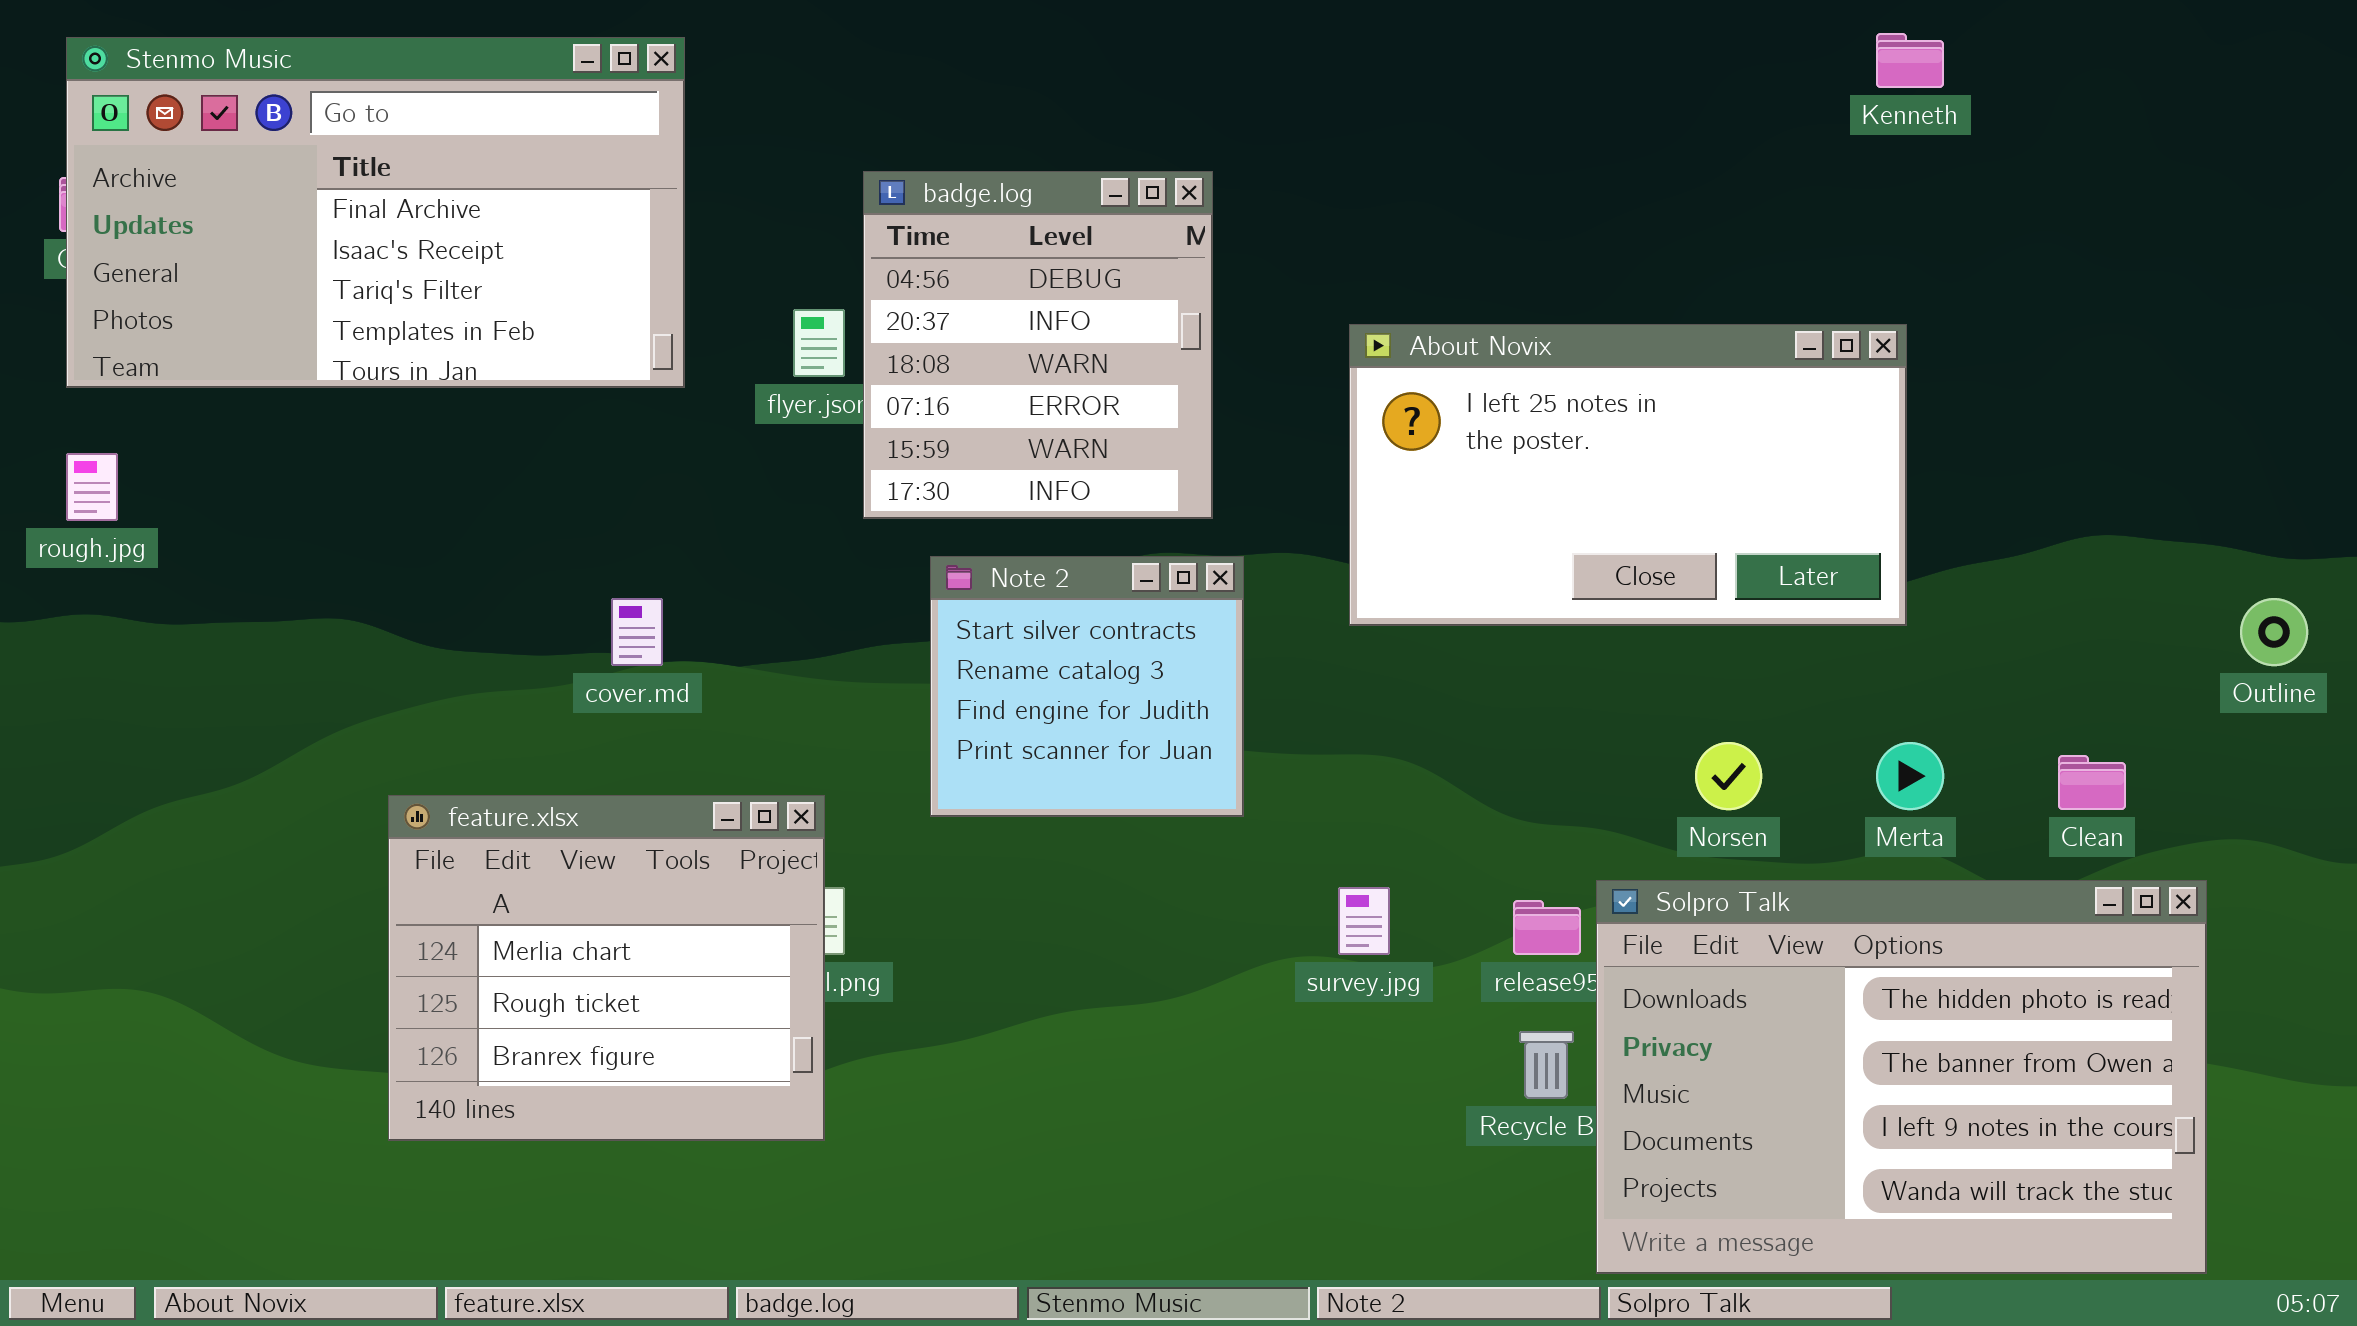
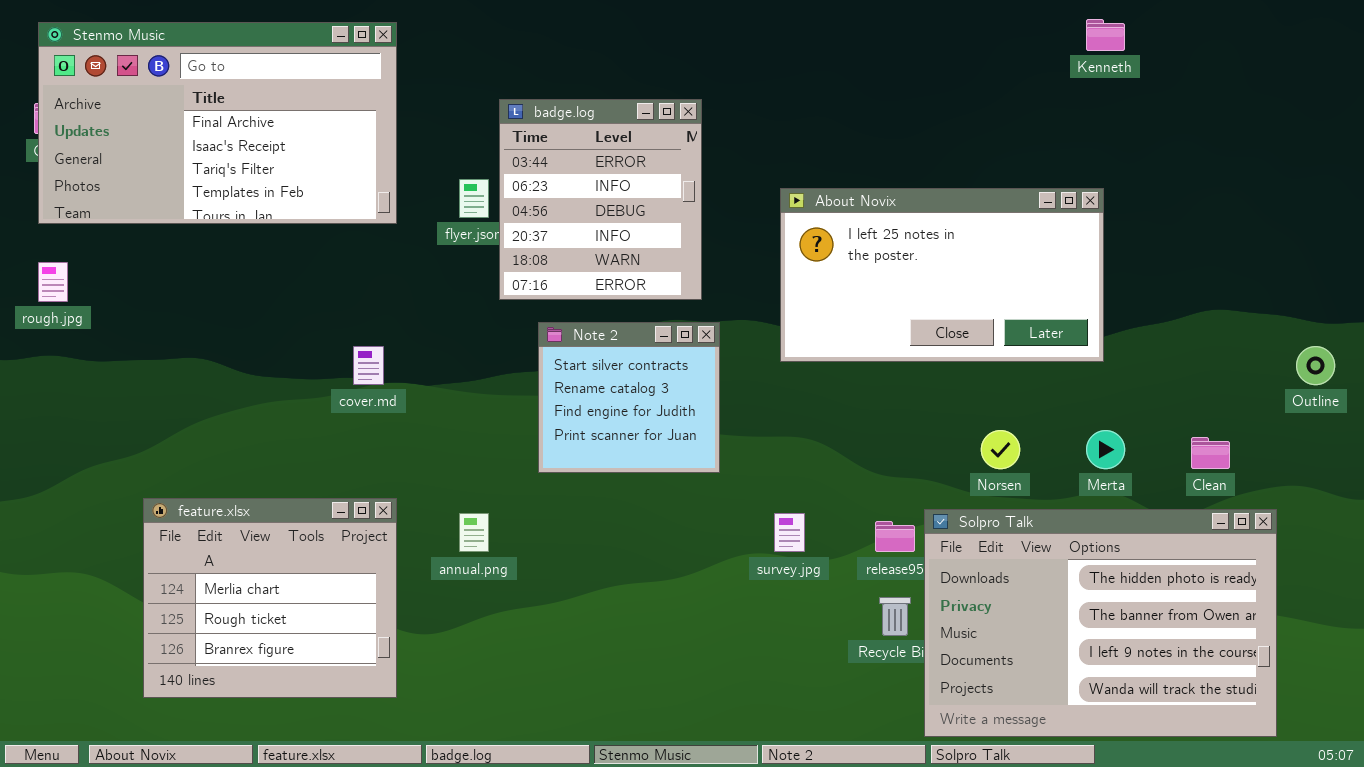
badge.log: [863,171,1213,519] -> [499,99,702,300], scrolled up 2 rows
feature.xlsx: [388,795,825,1141] -> [143,498,397,698], moved

